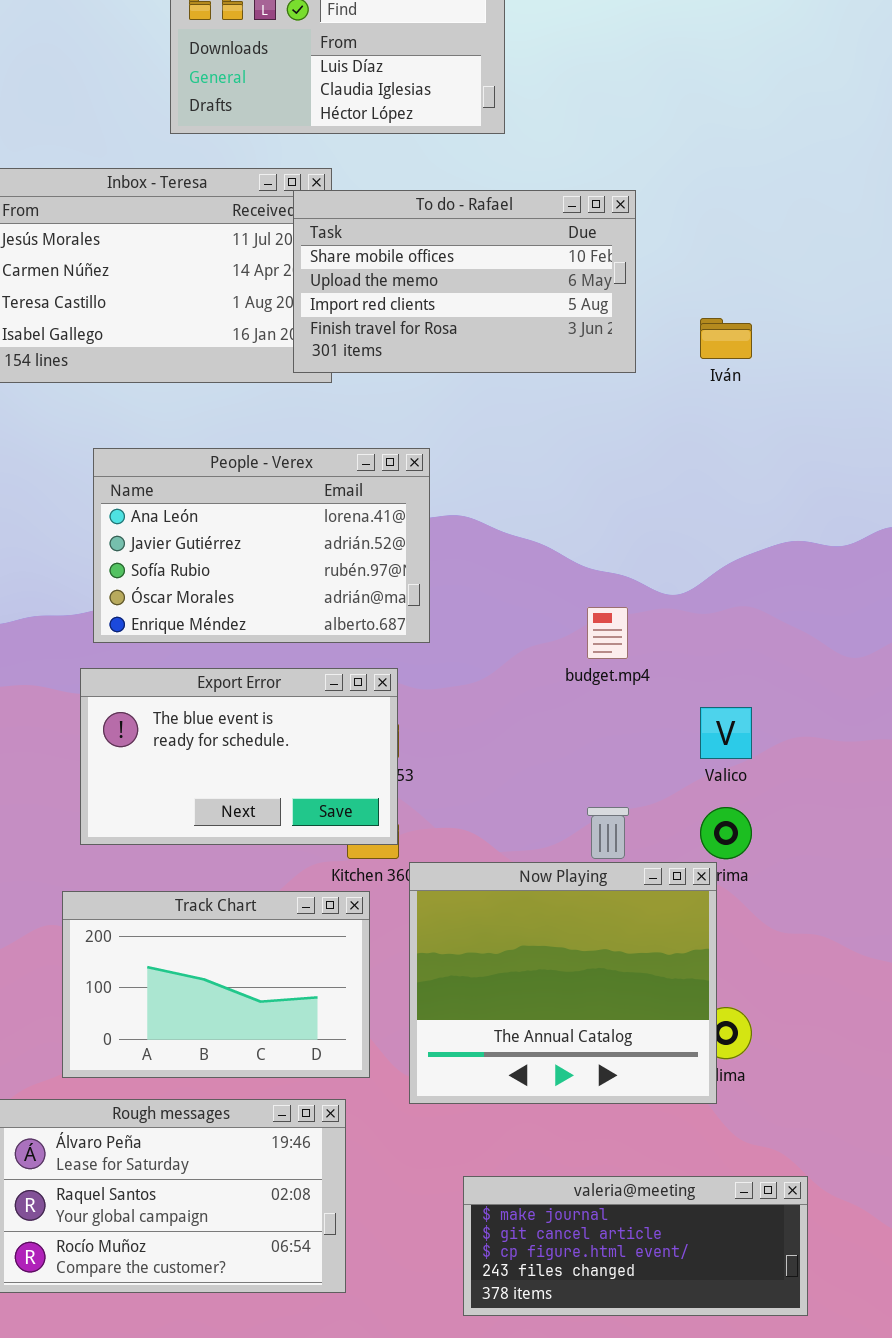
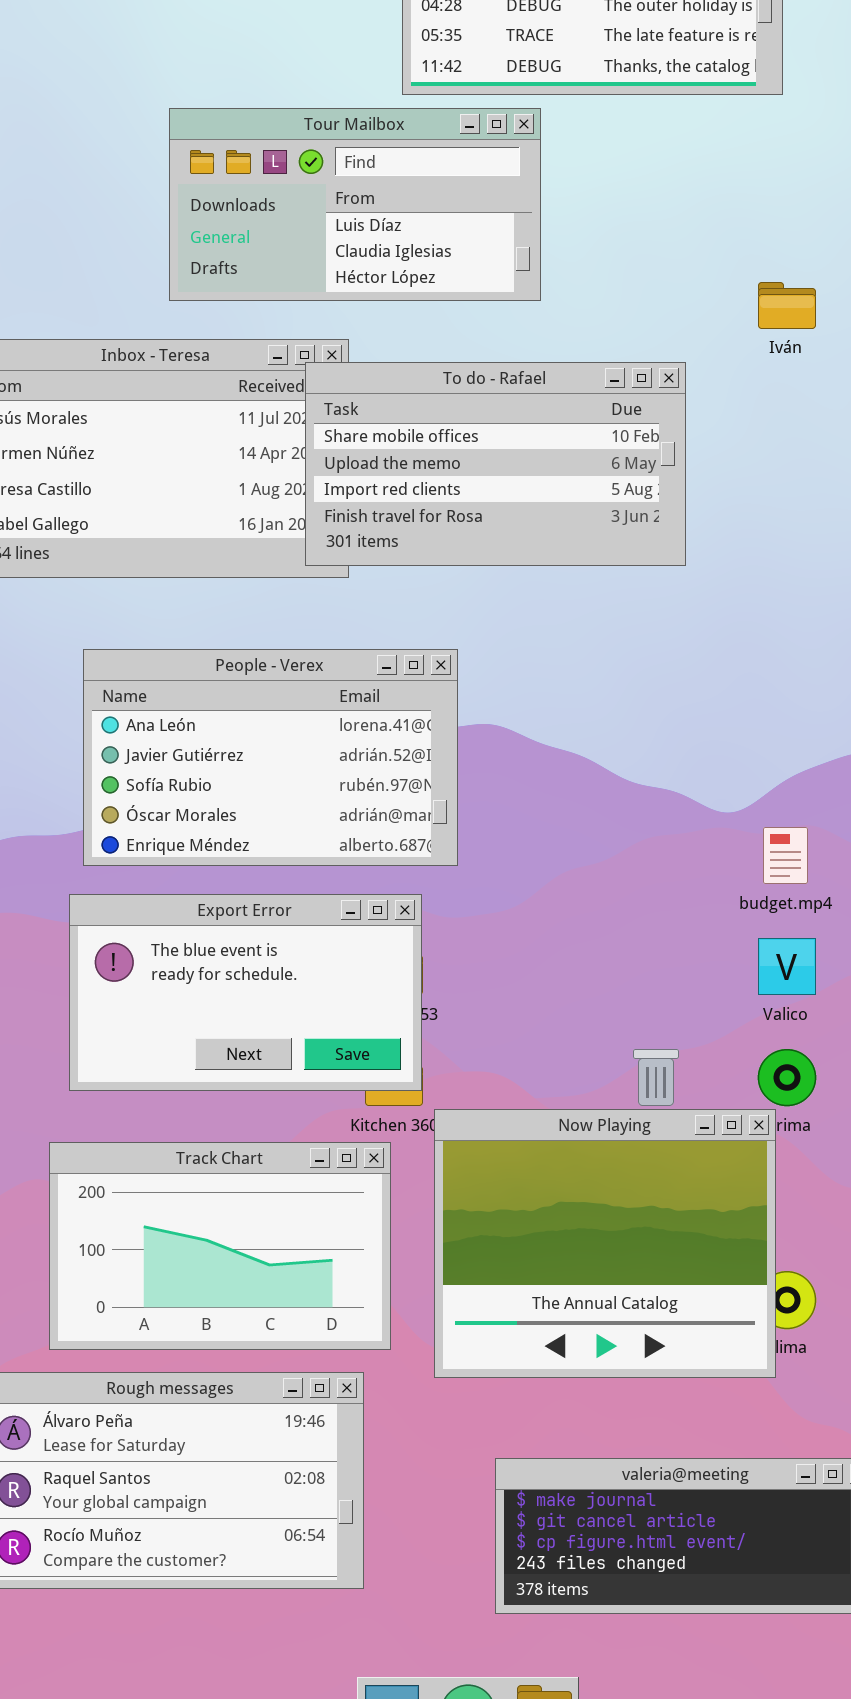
Iván: [700,318,752,359] -> [758,282,816,329], moved
budget.mp4: [587,607,628,659] -> [763,827,808,884], moved

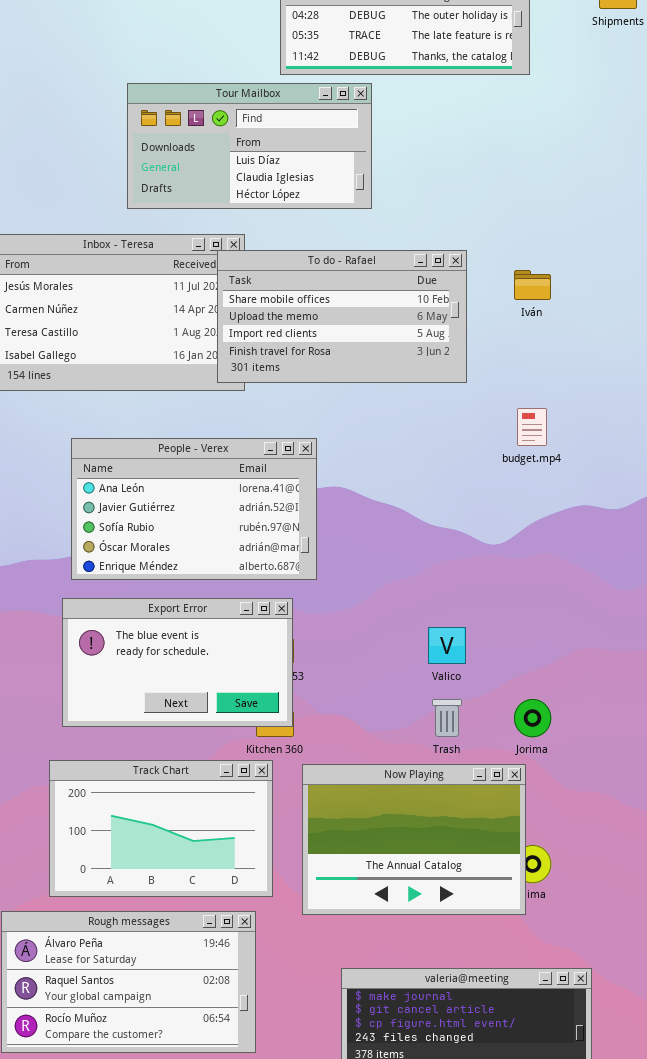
Iván: [758,282,816,329] -> [514,270,551,300], moved
budget.mp4: [763,827,808,884] -> [517,408,547,446], moved
Valico: [758,938,816,995] -> [428,627,466,664], moved
Now Playing: [434,1109,776,1378] -> [302,764,526,915], resized

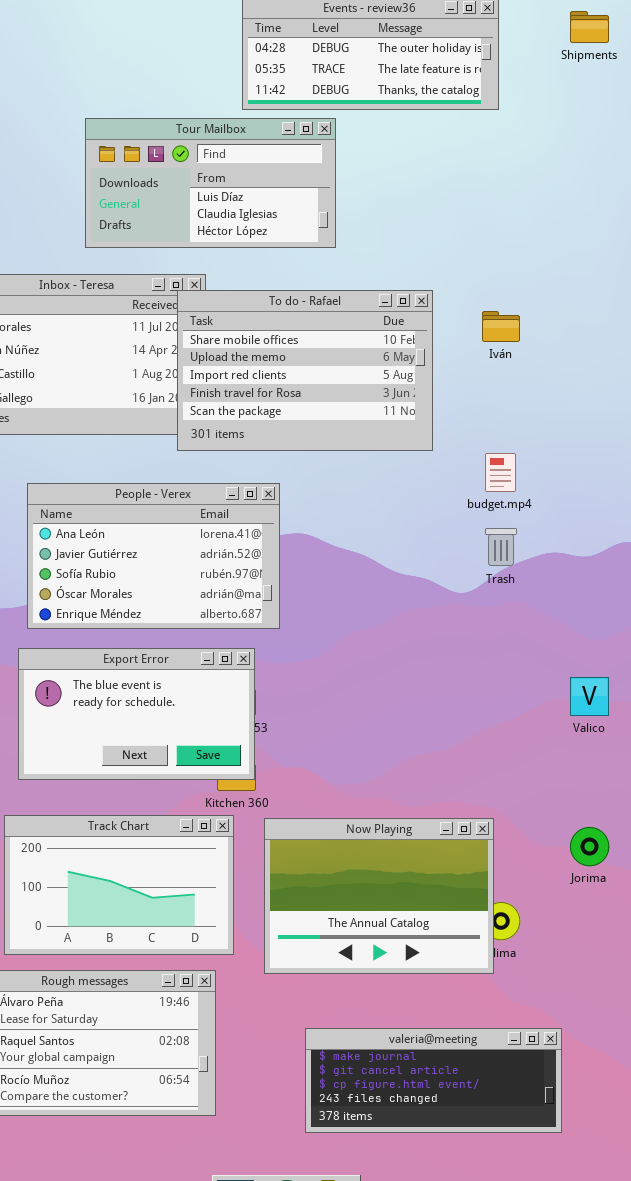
To do - Rafael: [217,250,467,383] -> [177,290,433,451], resized
Valico: [428,627,466,664] -> [570,677,609,716], moved
Trash: [432,699,462,737] -> [485,528,517,566], moved
Jorima: [514,699,551,737] -> [570,827,609,866], moved

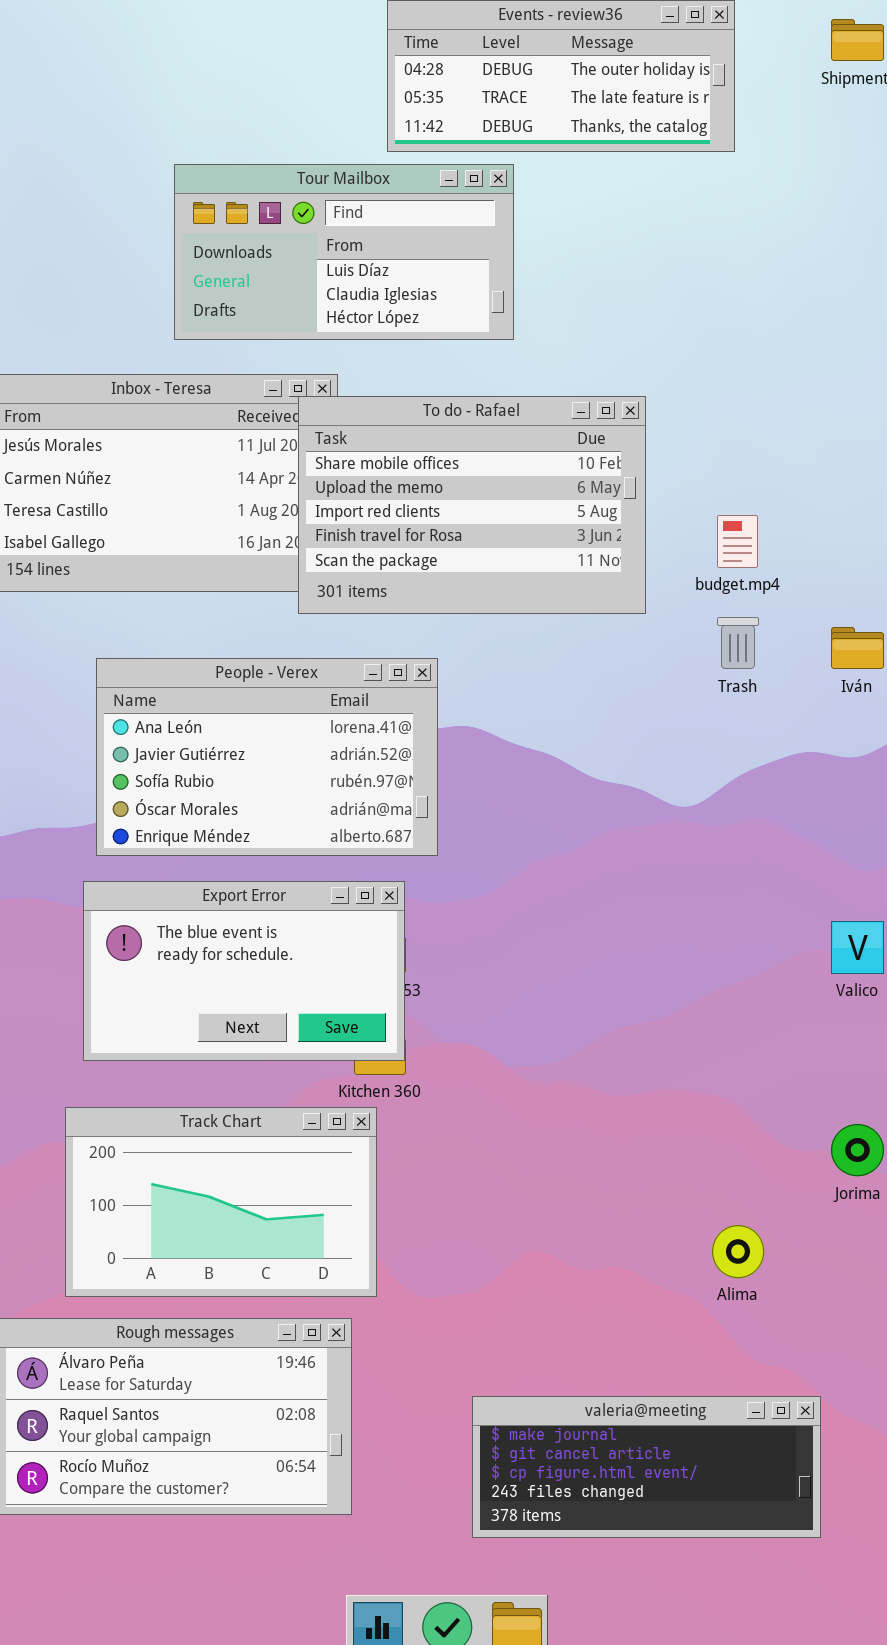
Iván: [482,311,520,342] -> [831,627,884,669], moved
budget.mp4: [485,453,516,492] -> [717,515,758,568], moved
Trash: [485,528,517,566] -> [717,617,759,669], moved
Now Playing: [264,818,494,974] -> none, closed

